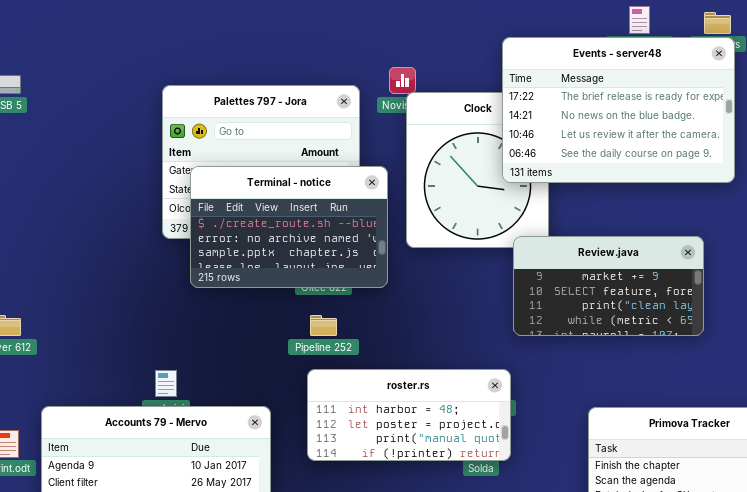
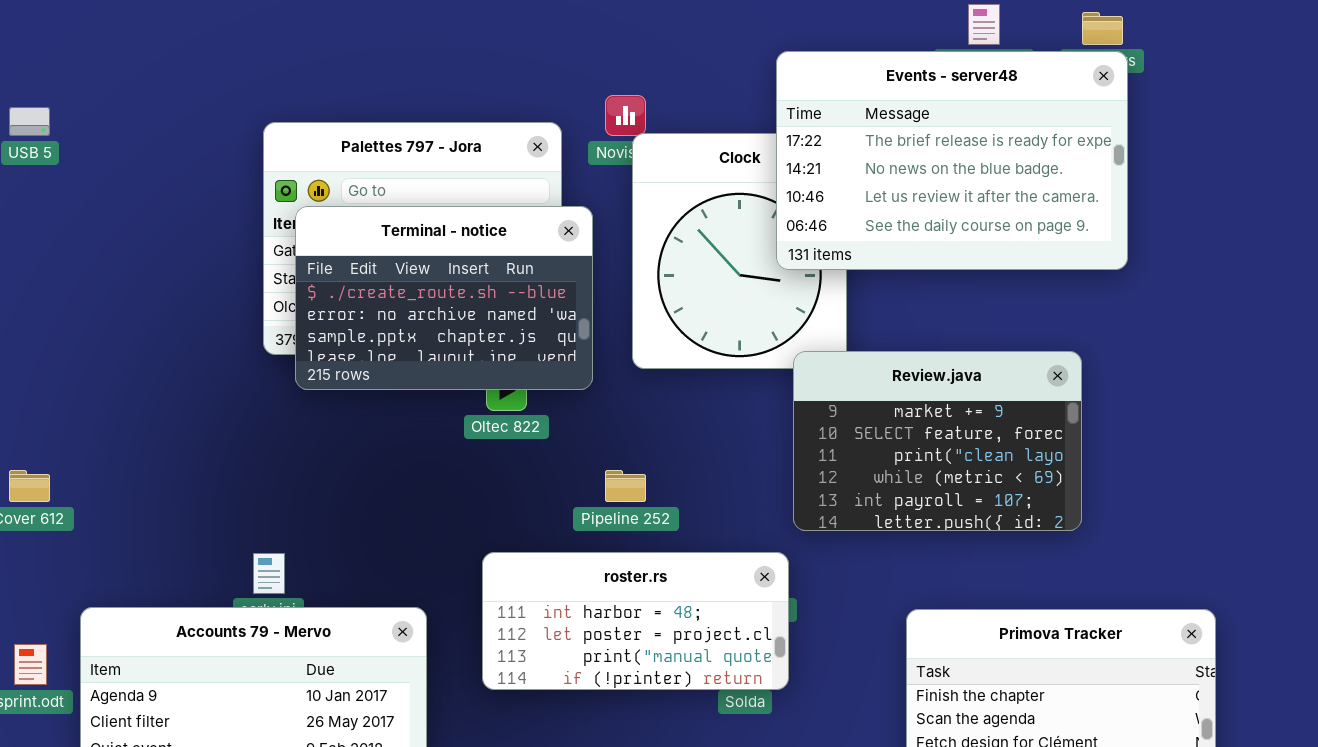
Terminal - notice: [190,166,388,288] -> [295,206,593,390], moved
Review.java: [513,236,704,336] -> [793,351,1082,531], resized
Pipeline 252: [310,315,337,336] -> [605,470,646,502], moved

